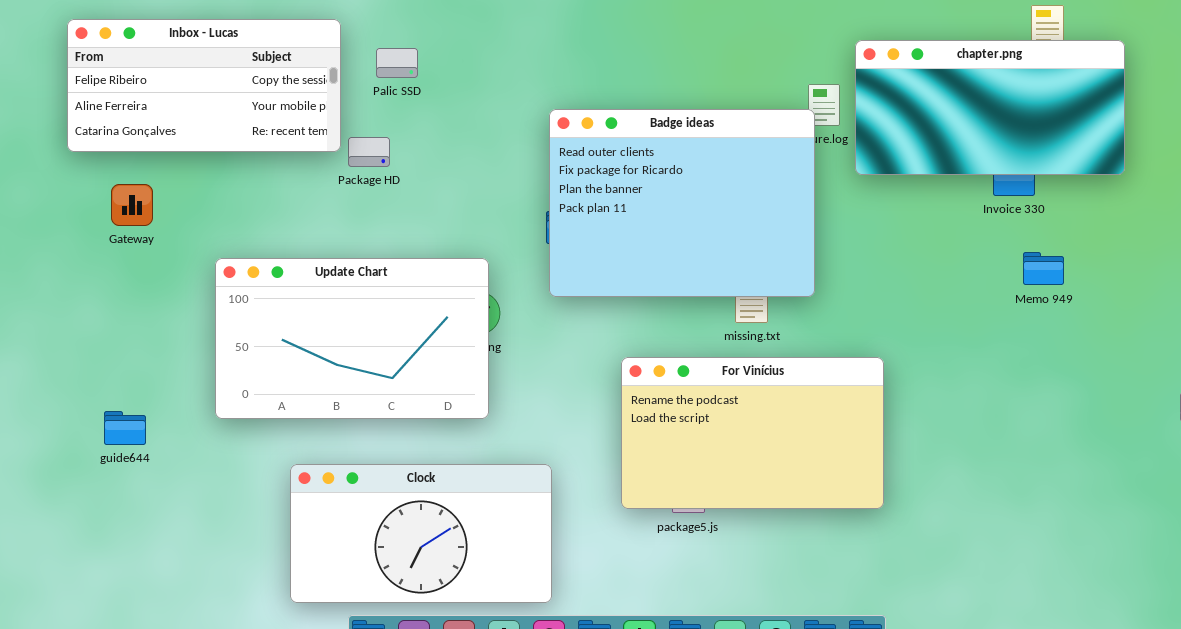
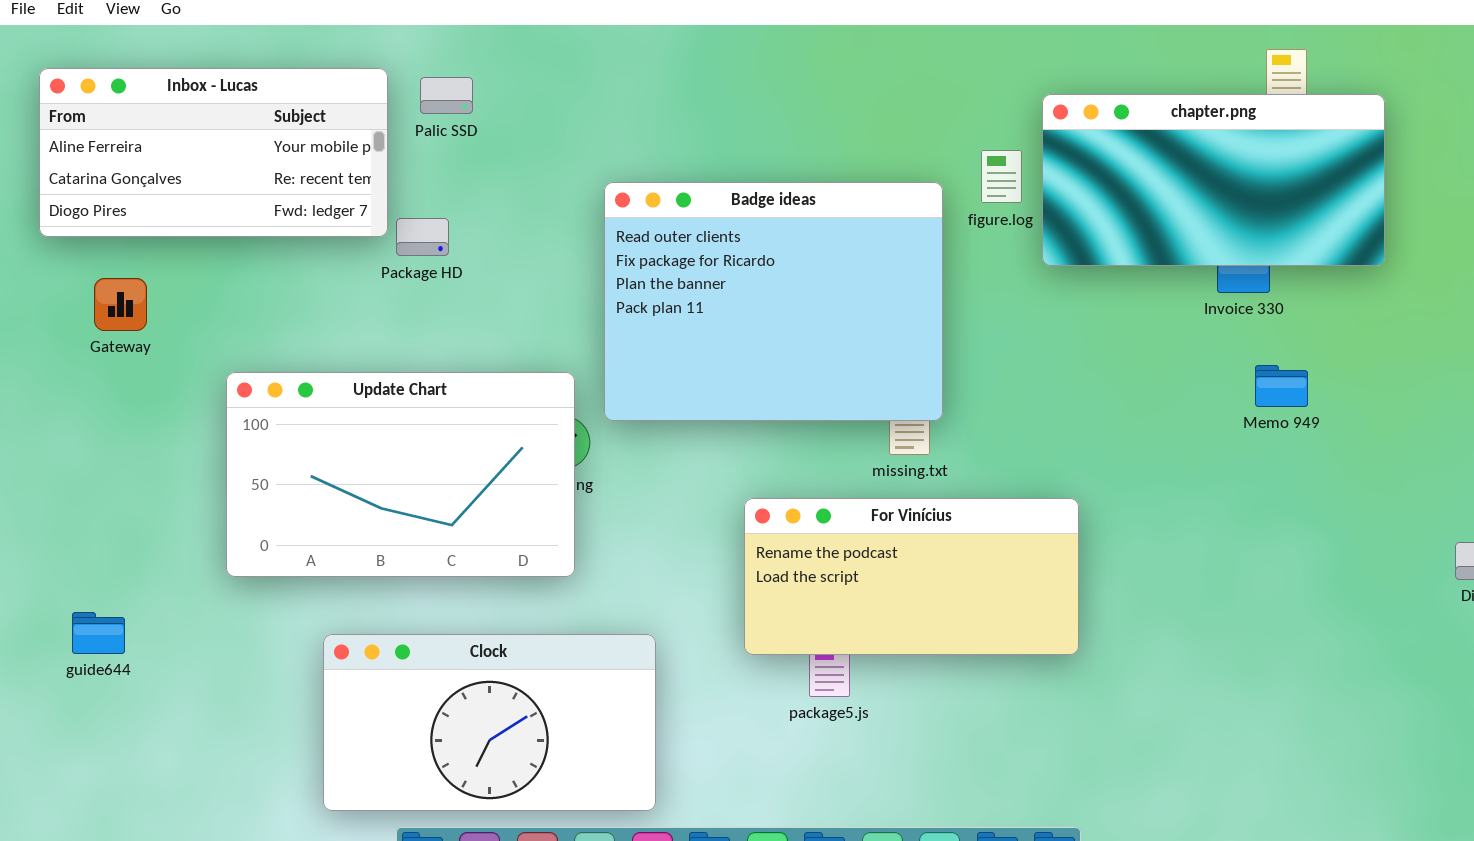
Inbox - Lucas: [67,19,341,152] -> [39,68,388,237], scrolled down 1 row
Palic SSD: [376,48,418,78] -> [420,77,473,114], moved
Badge ideas: [549,109,815,297] -> [604,182,943,421], moved
For Vinícius: [621,357,884,509] -> [744,498,1079,655], resized
guide644: [104,411,146,445] -> [72,612,125,654], moved

